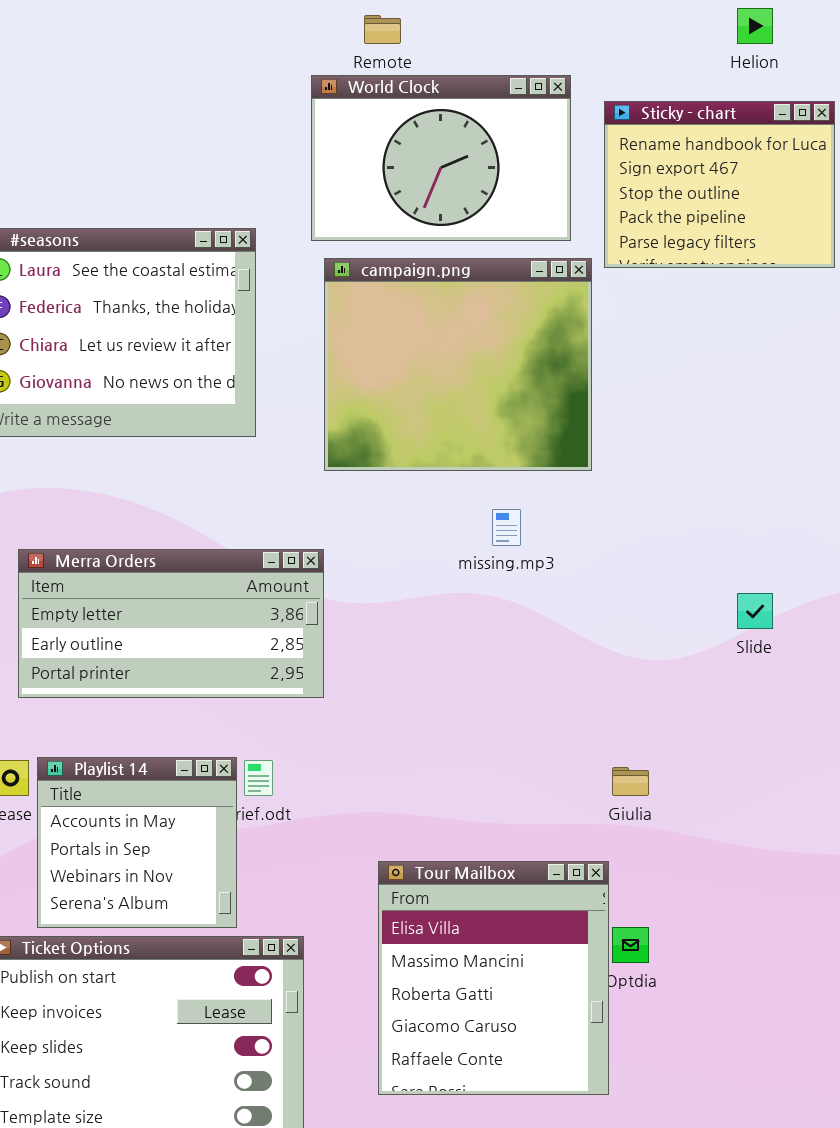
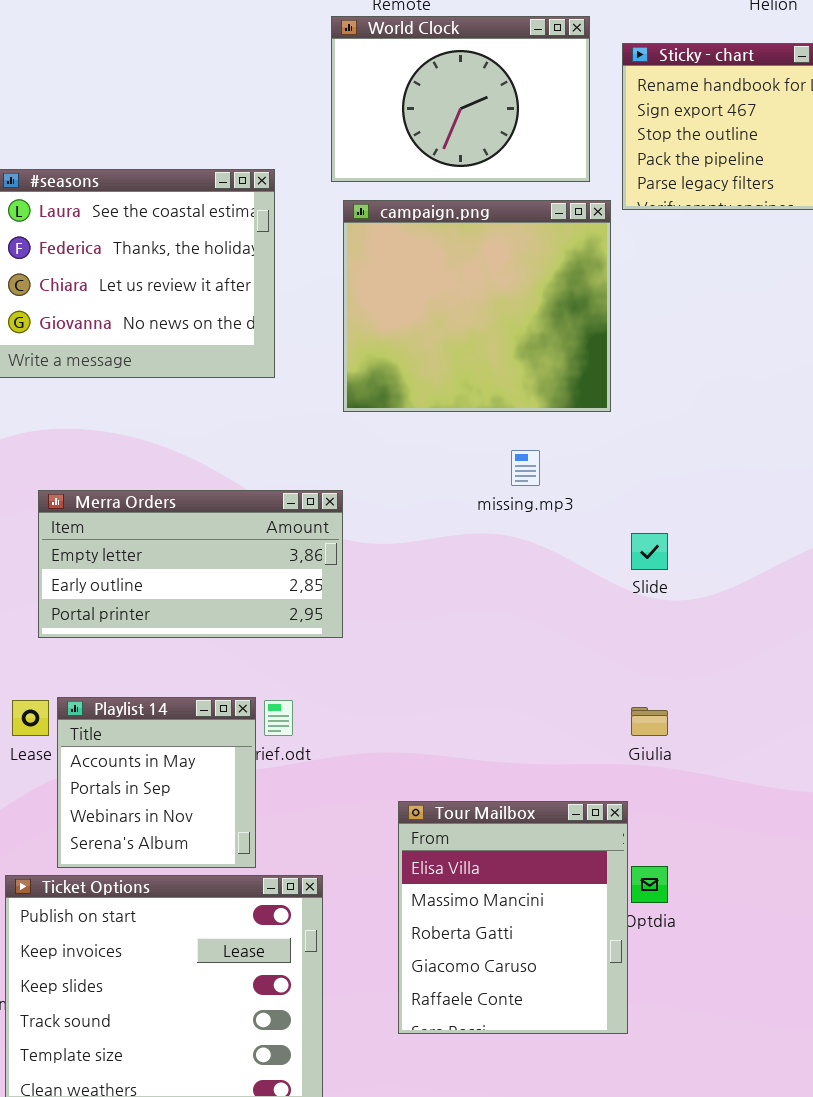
Slide: [737,593,773,629] -> [631,533,668,570], moved

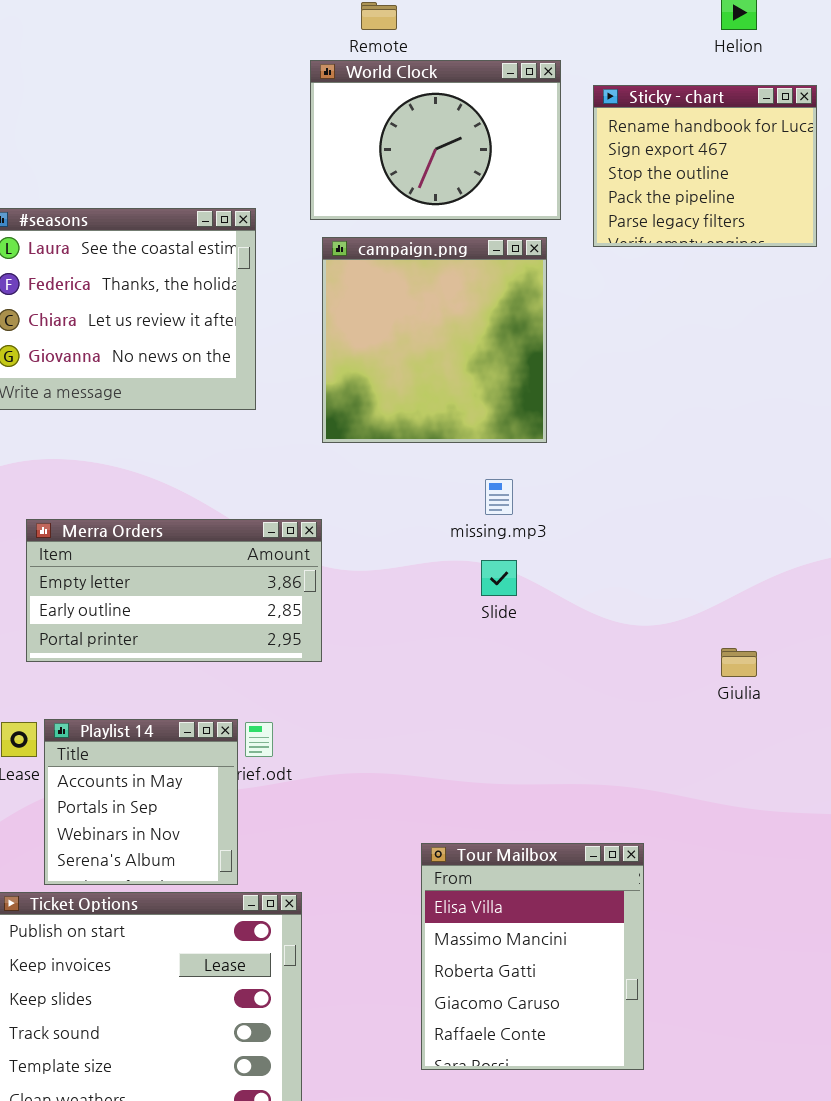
campaign.png: [343,200,611,412] -> [322,237,547,443], resized
Slide: [631,533,668,570] -> [481,560,517,596], moved
Giulia: [631,707,668,736] -> [721,648,757,677], moved
Tour Mailbox: [398,801,628,1034] -> [421,843,644,1070], moved

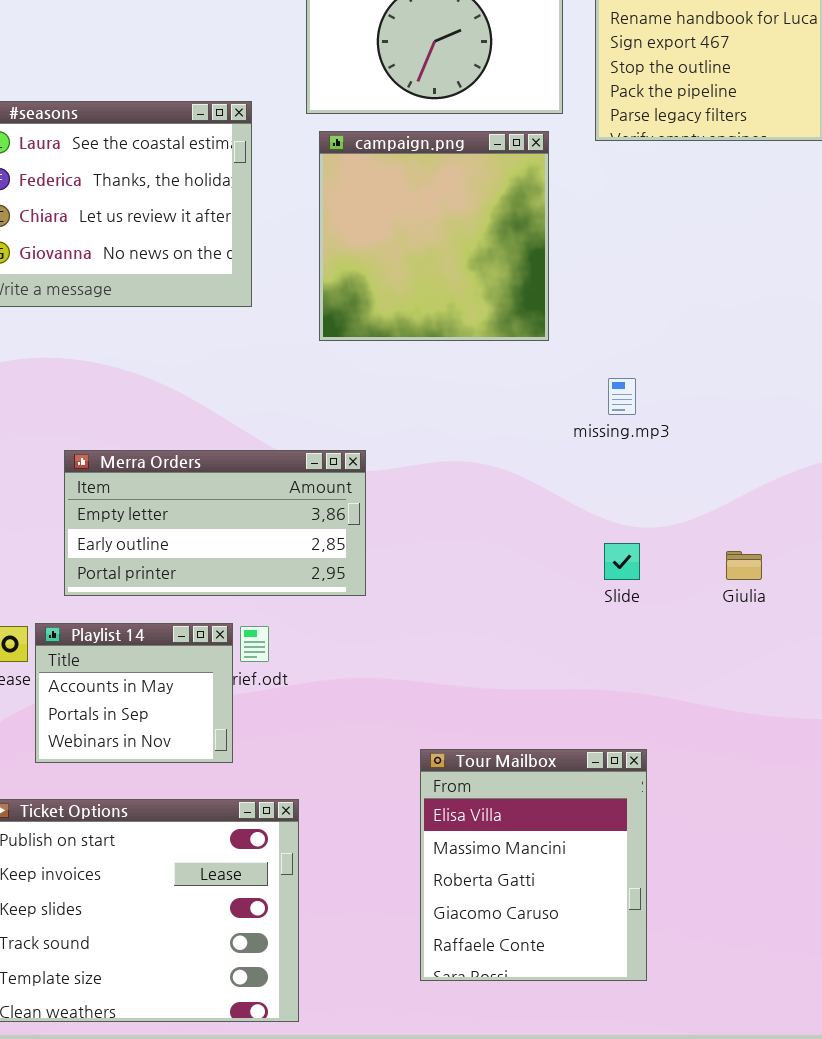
missing.mp3: [485,479,513,515] -> [608,378,636,415], moved
Merra Orders: [26,519,322,662] -> [64,450,366,596], moved
Slide: [481,560,517,596] -> [604,543,640,580], moved
Playlist 14: [44,719,238,885] -> [35,623,233,763], resized

